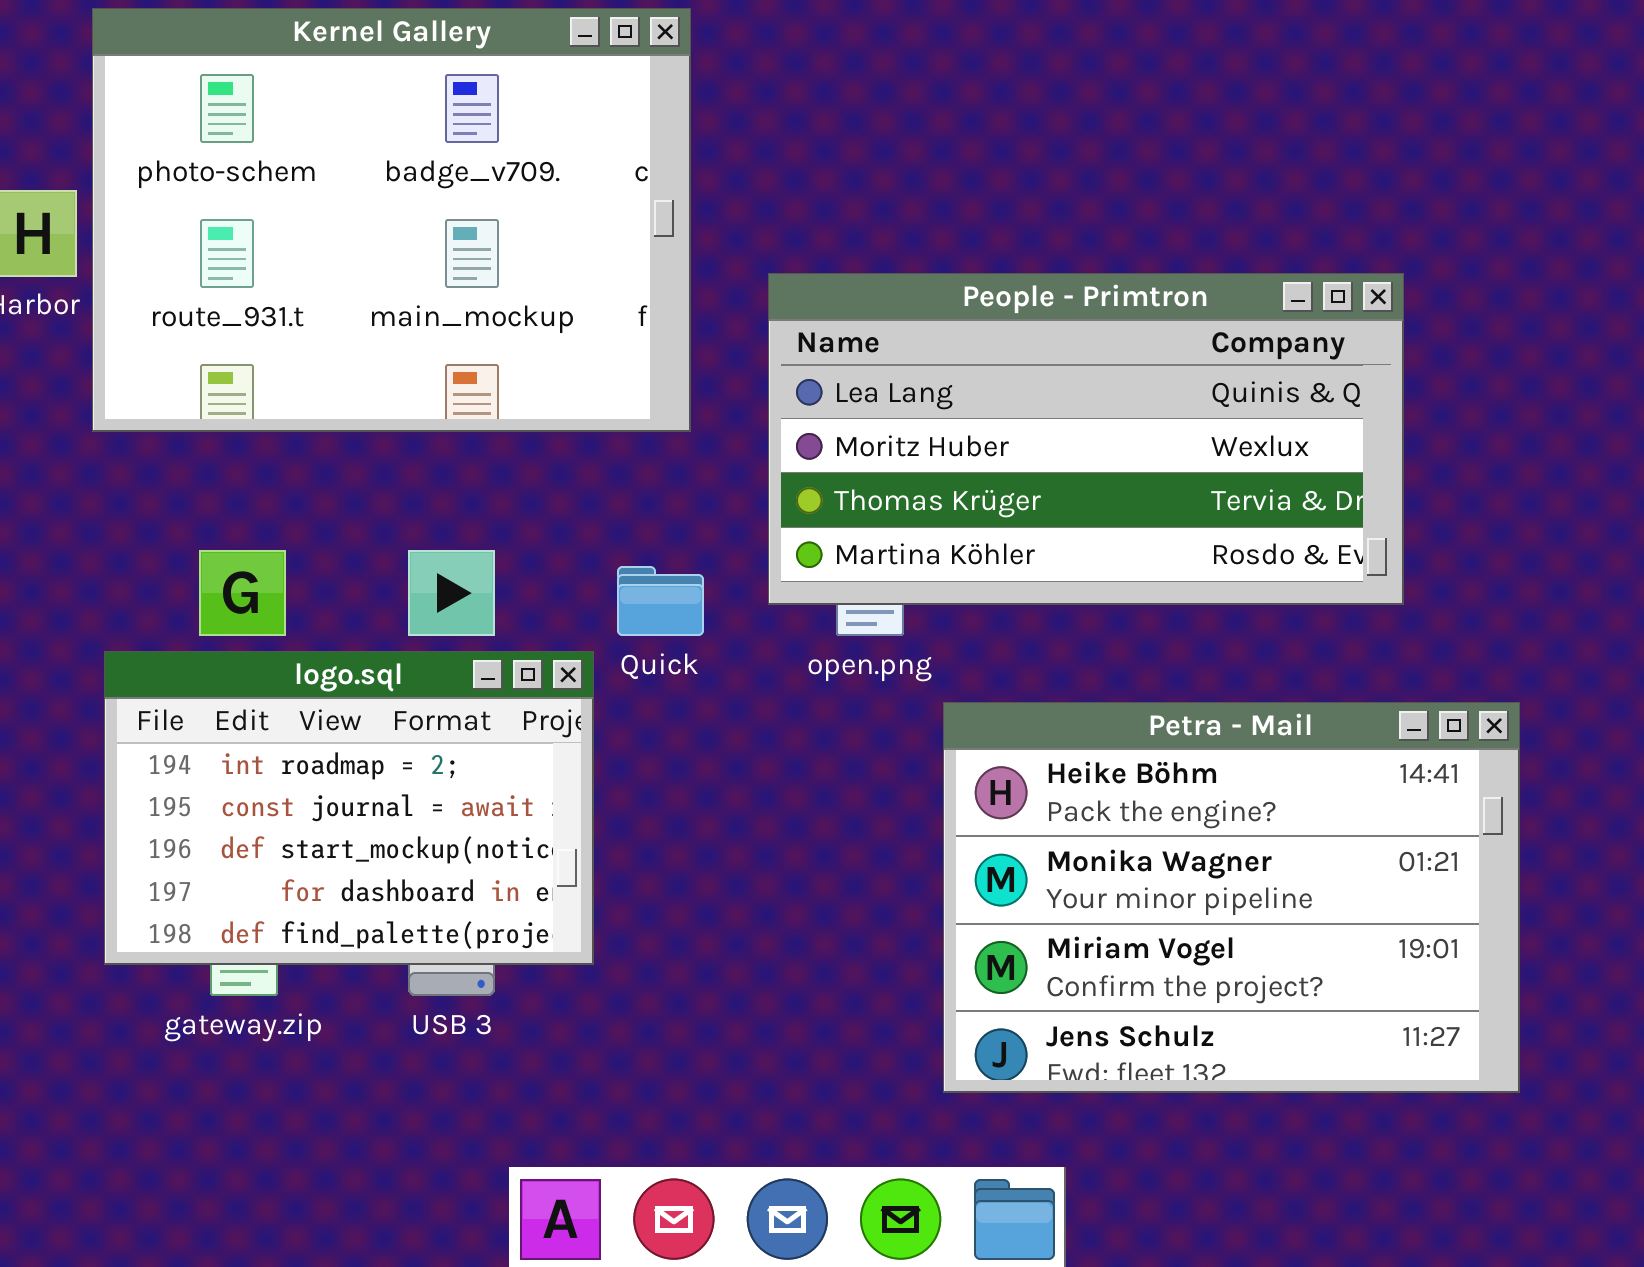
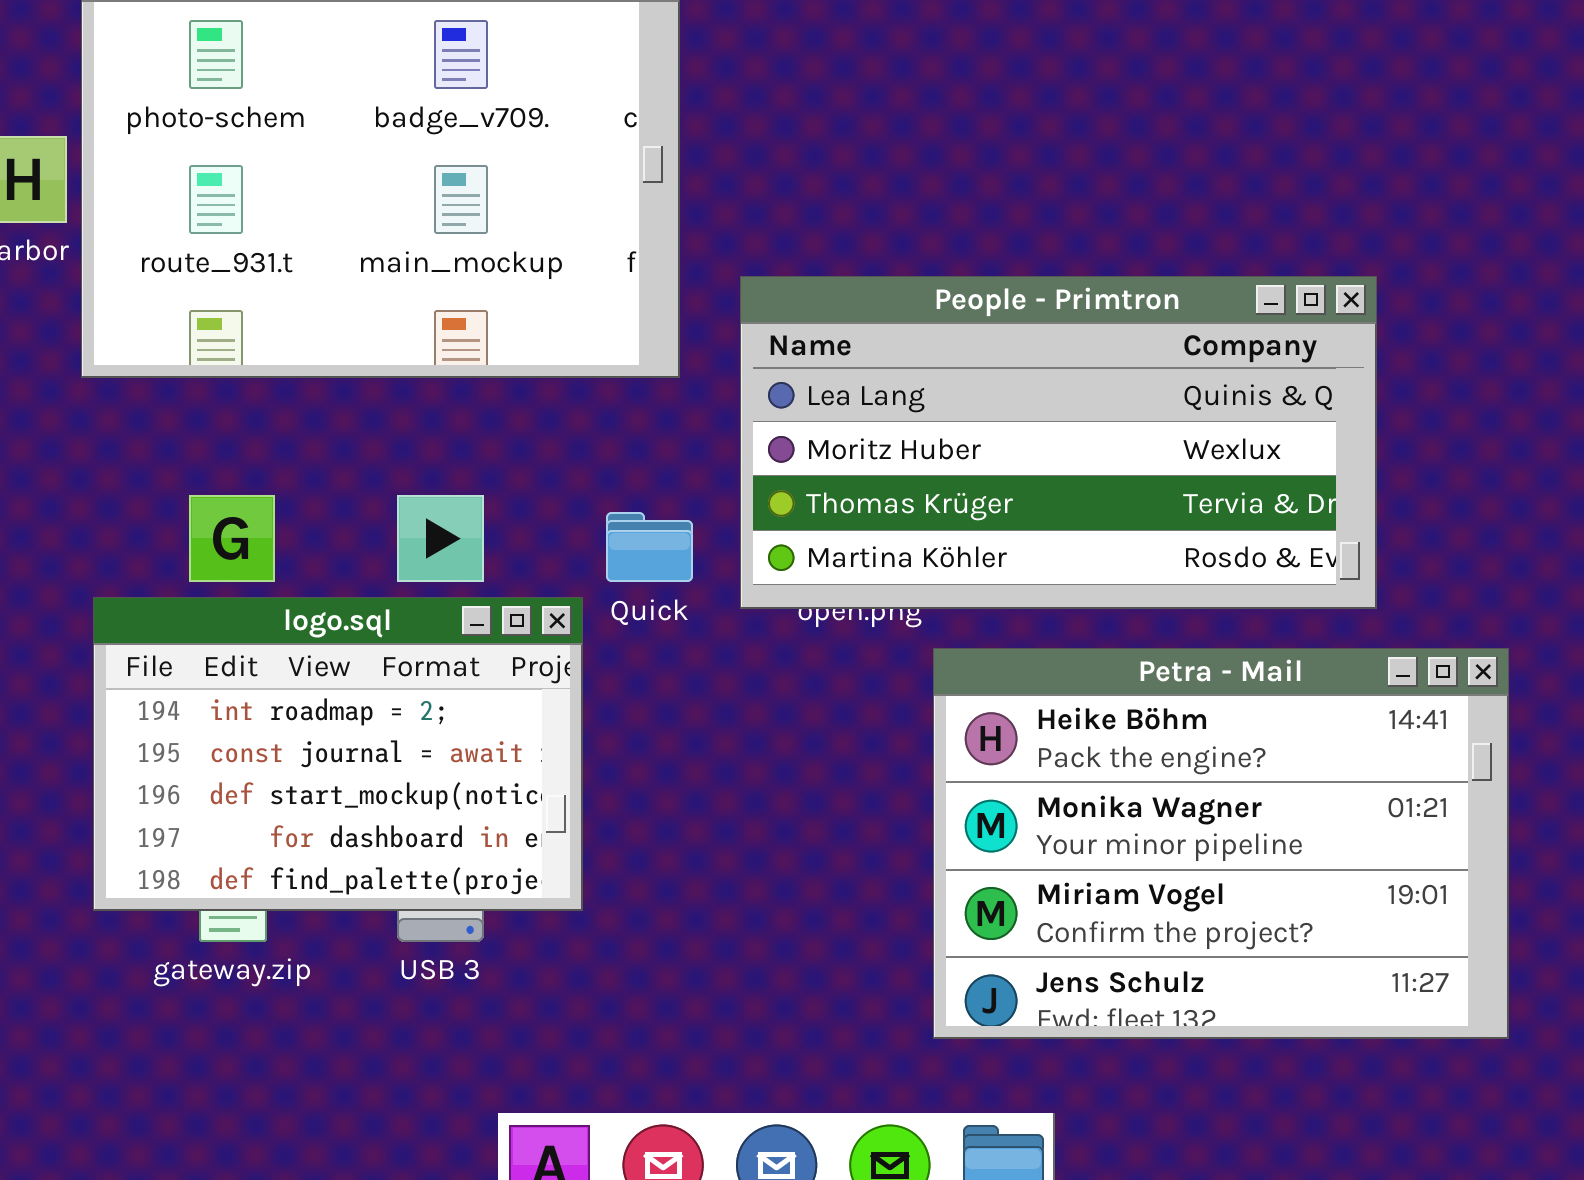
People - Primtron: [768,273,1404,605] -> [740,276,1377,609], moved

